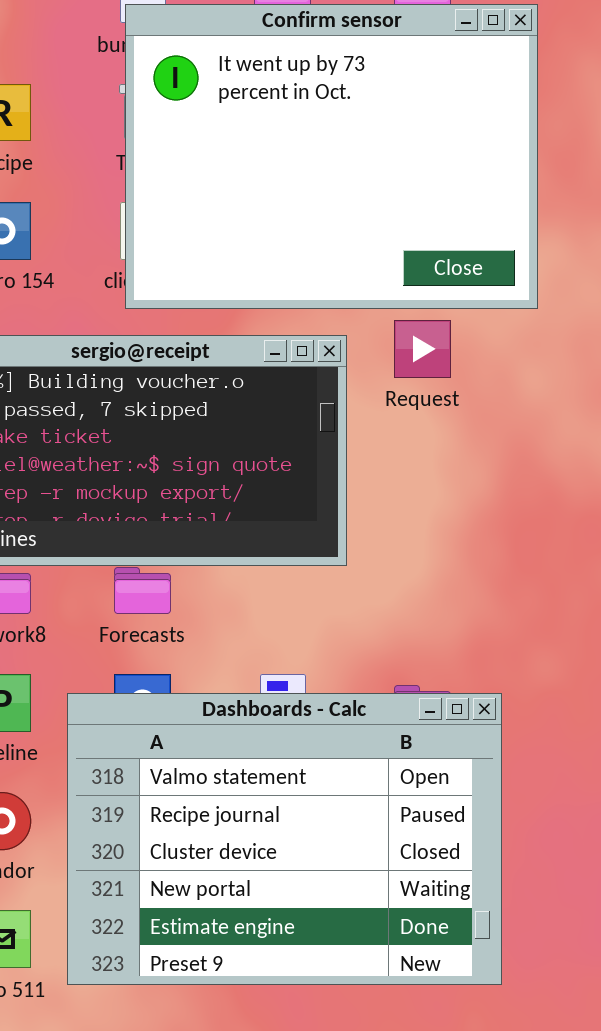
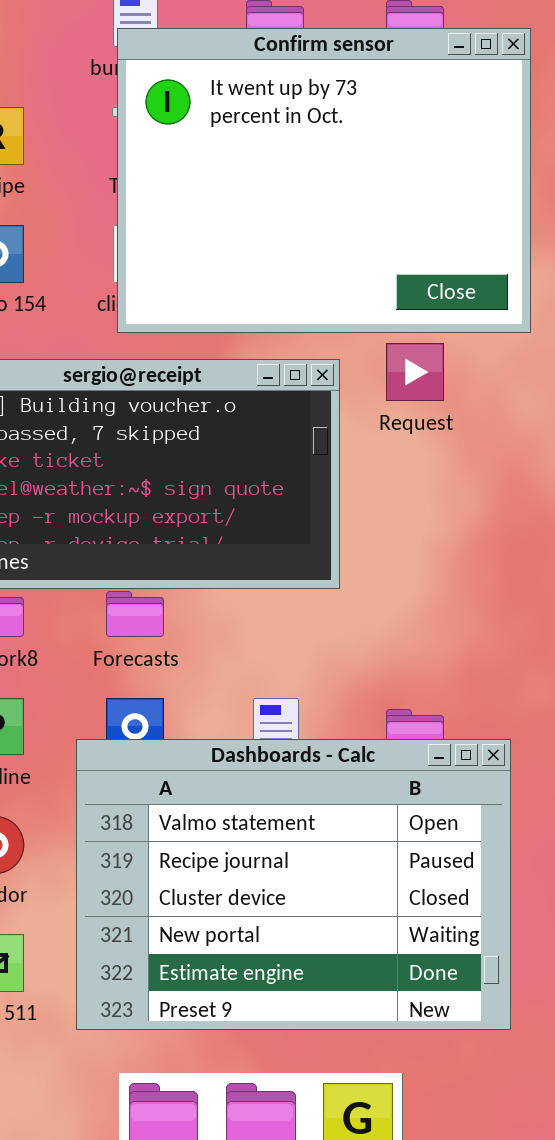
Dashboards - Calc: [67,693,502,985] -> [76,739,511,1030], moved

